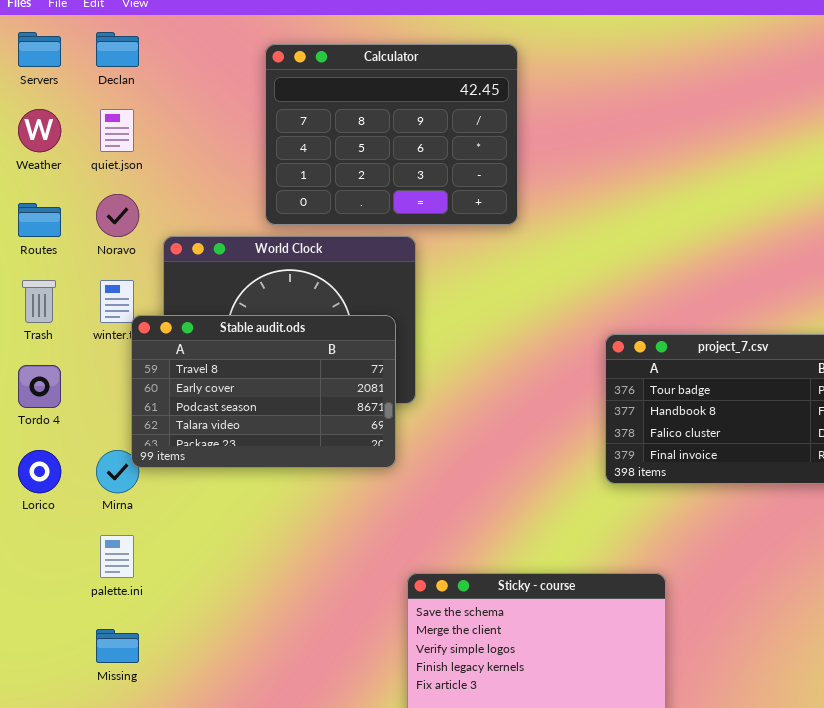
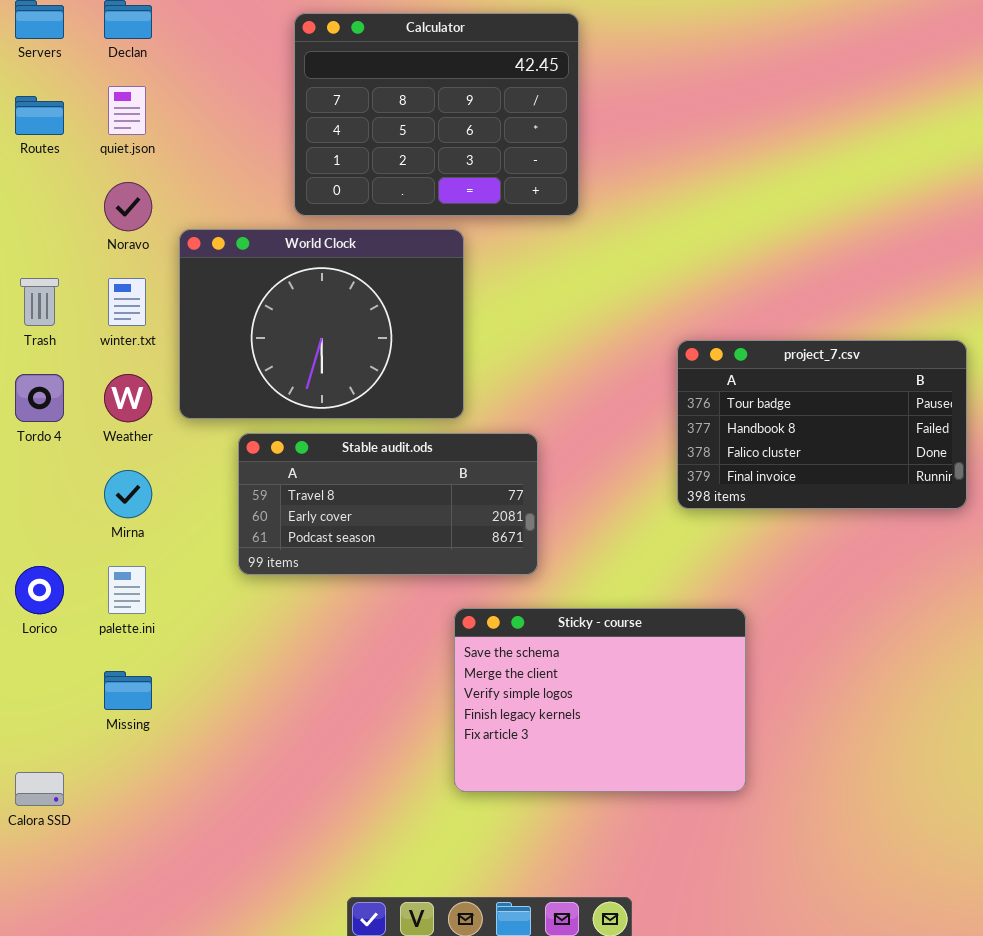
Weather: [18,109,61,152] -> [104,374,152,422], moved
Routes: [18,203,61,237] -> [15,96,64,135], moved
Stable audit.ods: [131,315,396,468] -> [238,433,538,575], moved, resized
Lorico: [18,450,61,493] -> [15,566,64,614], moved

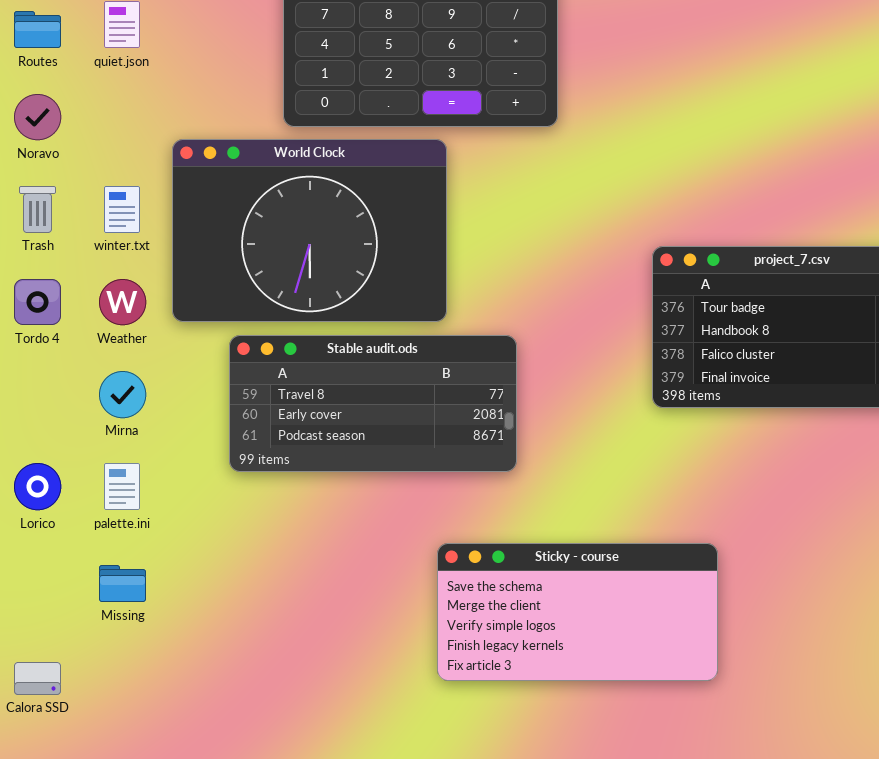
Noravo: [104,182,152,231] -> [14,94,61,140], moved
Sticky - course: [454,608,746,792] -> [437,543,718,681], resized

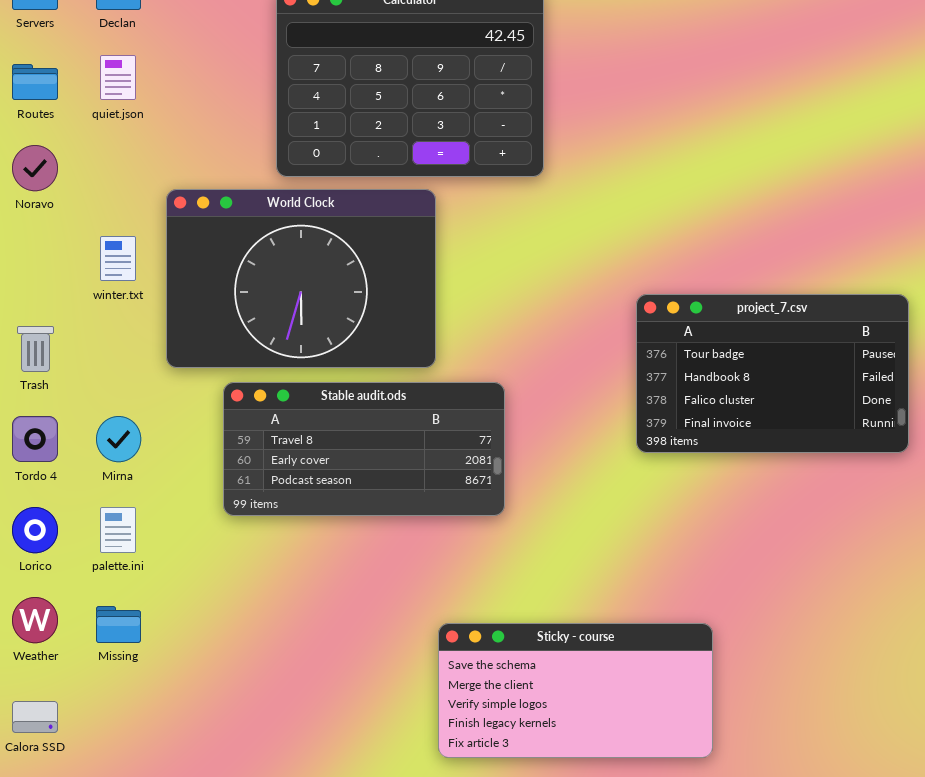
Trash: [19,186,56,233] -> [17,326,54,372], moved
Tordo 4: [14,279,61,325] -> [12,416,58,462], moved
Weather: [99,279,146,325] -> [12,597,58,643], moved
Sticky - course: [437,543,718,681] -> [438,623,713,758], moved

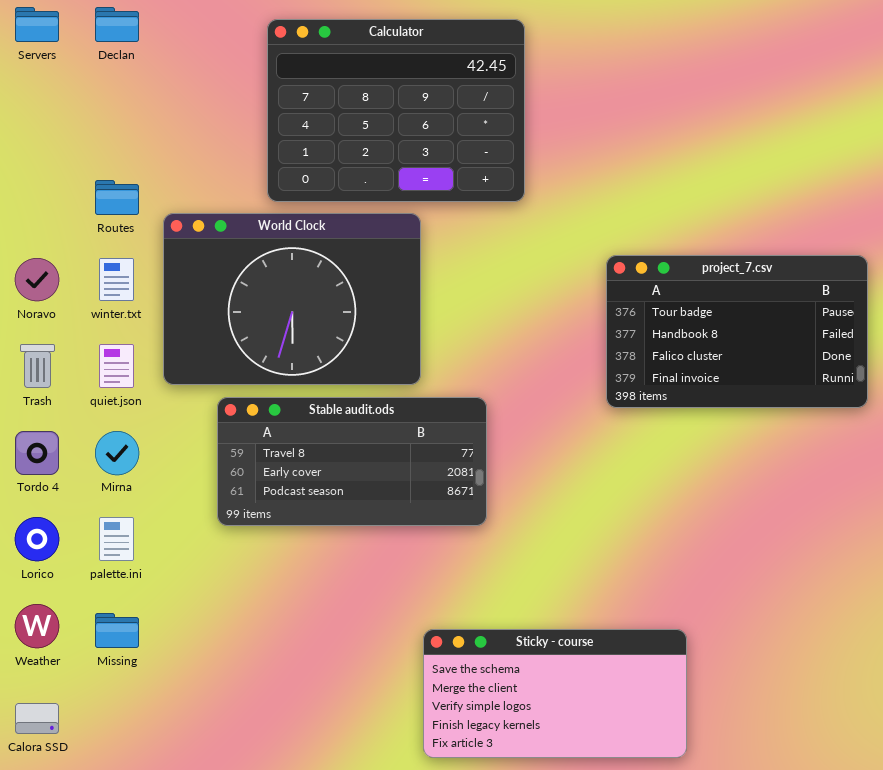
quiet.json: [100,55,136,100] -> [99,344,134,388], moved
Routes: [12,64,58,100] -> [95,180,139,215], moved
Noravo: [12,145,58,191] -> [15,258,59,301], moved
project_7.csv: [636,294,909,453] -> [606,255,868,408], moved

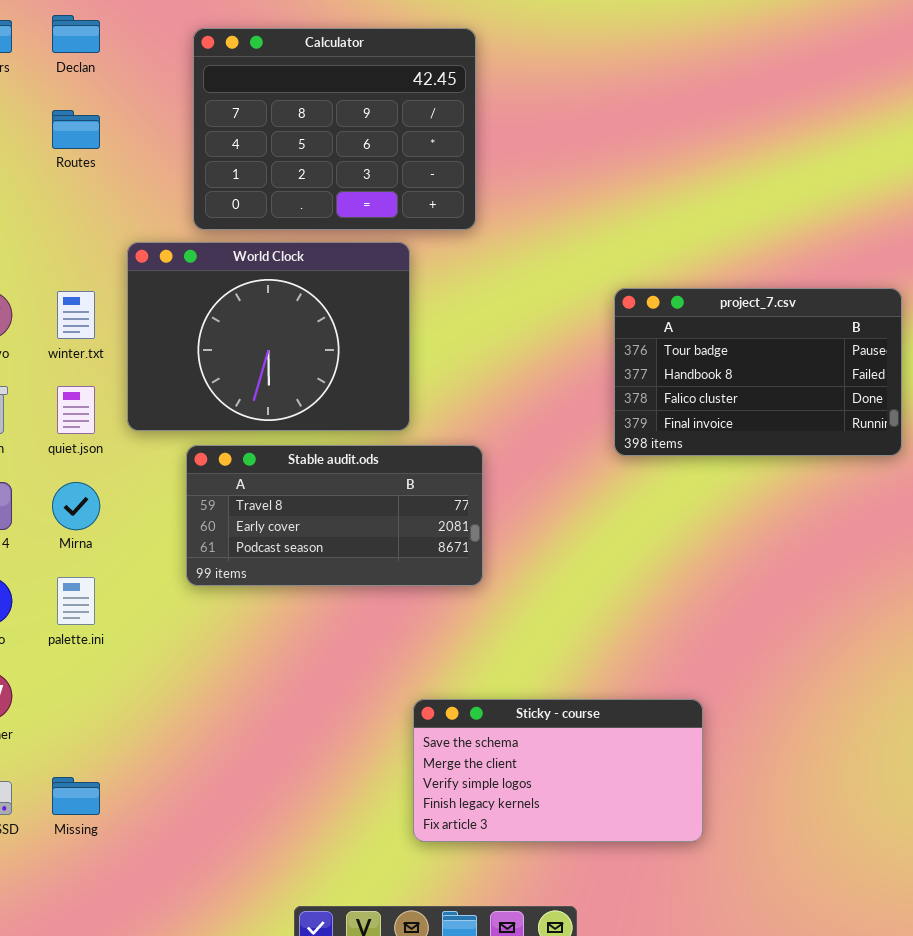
Calculator: [267,19,525,202] -> [193,28,476,230], moved
Routes: [95,180,139,215] -> [52,110,100,149], moved
Missing: [95,613,139,648] -> [52,777,100,815], moved

